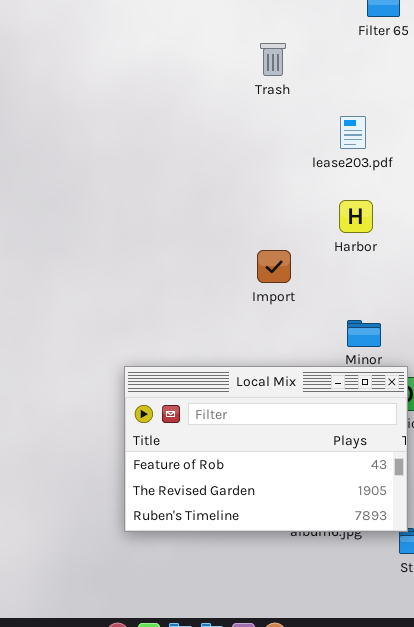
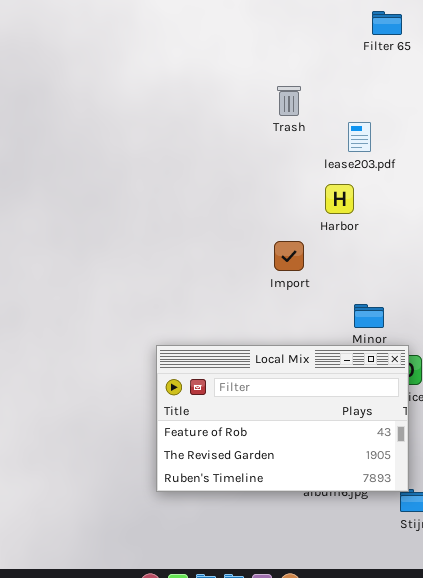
Trash: [260,43,286,76] -> [277,86,301,116], moved
Harbor: [339,200,373,233] -> [325,184,354,214], moved

